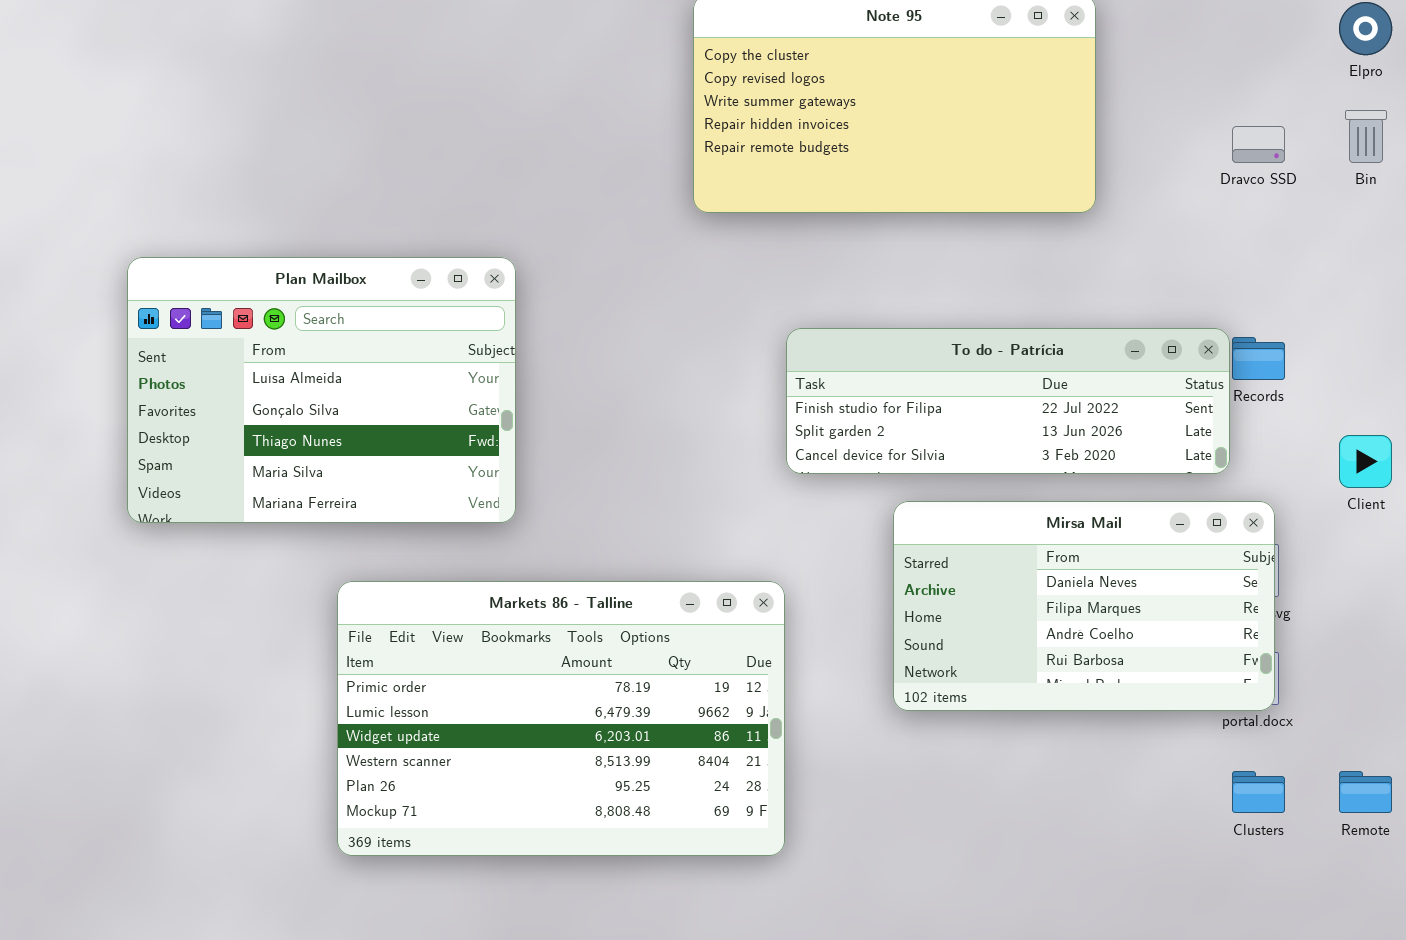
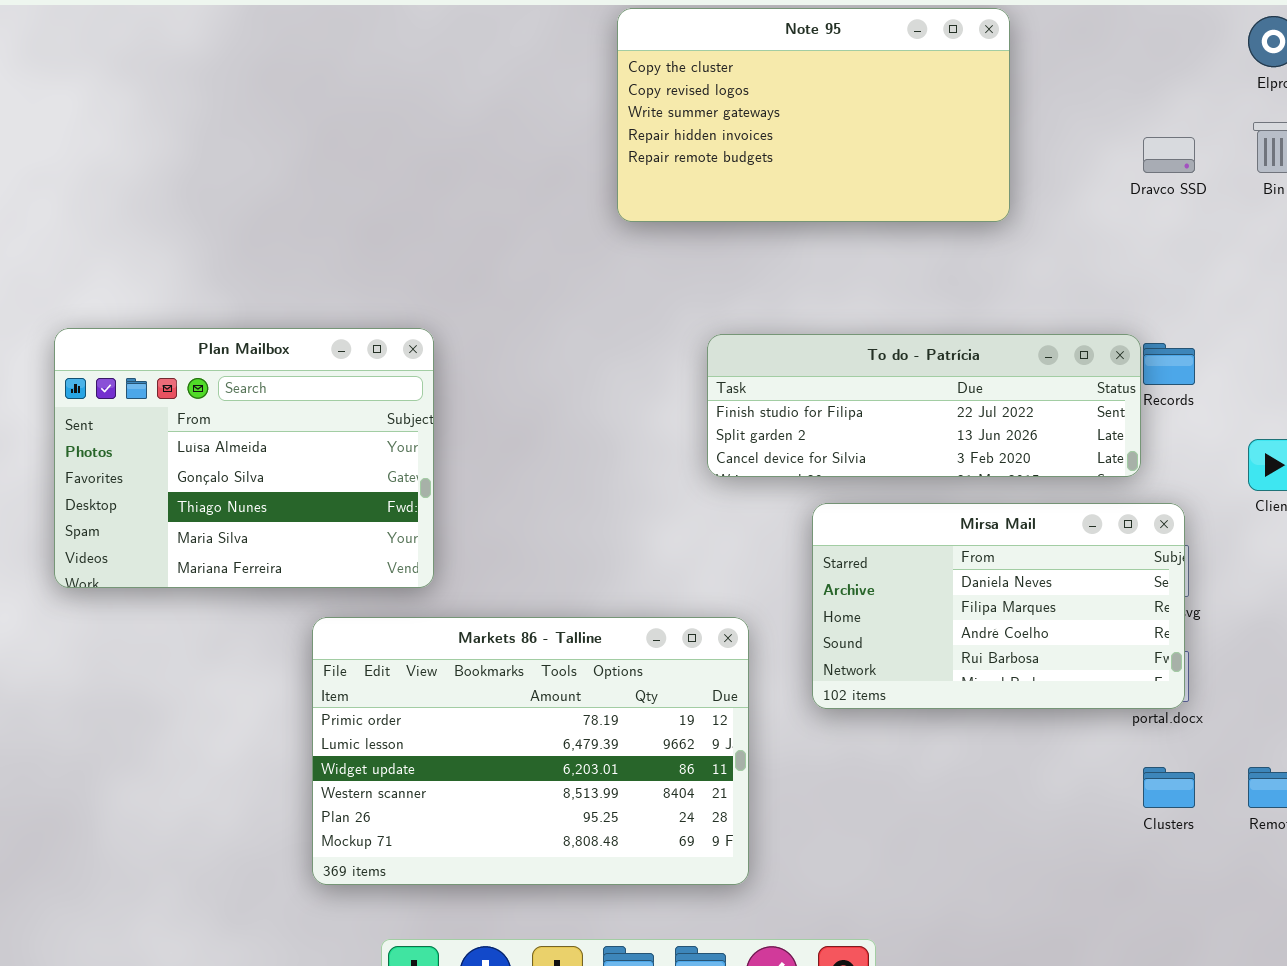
Plan Mailbox: [127,257,516,523] -> [54,328,434,588], moved
Markets 86 - Talline: [337,581,785,856] -> [312,617,749,885], moved

